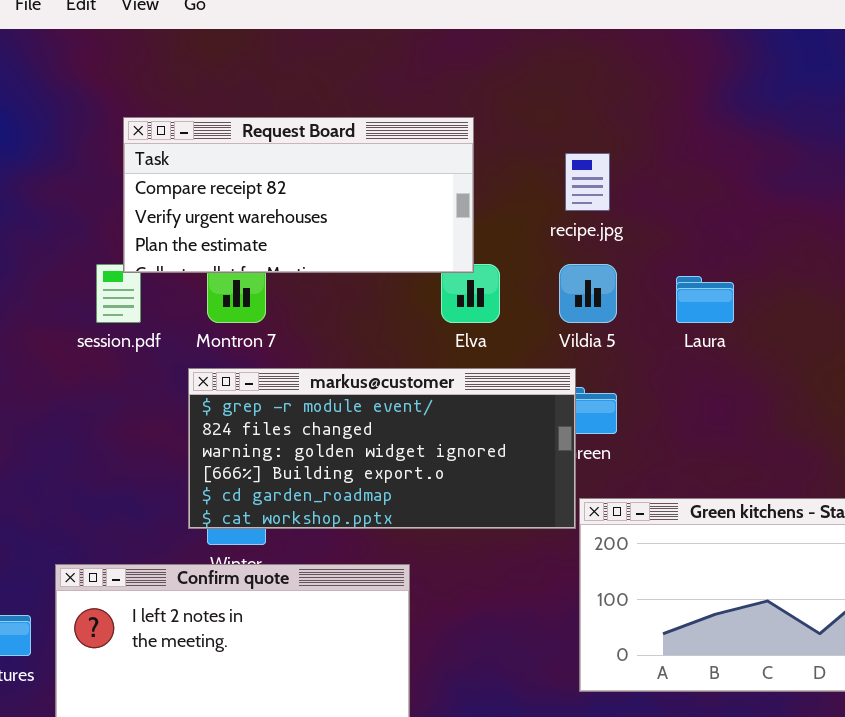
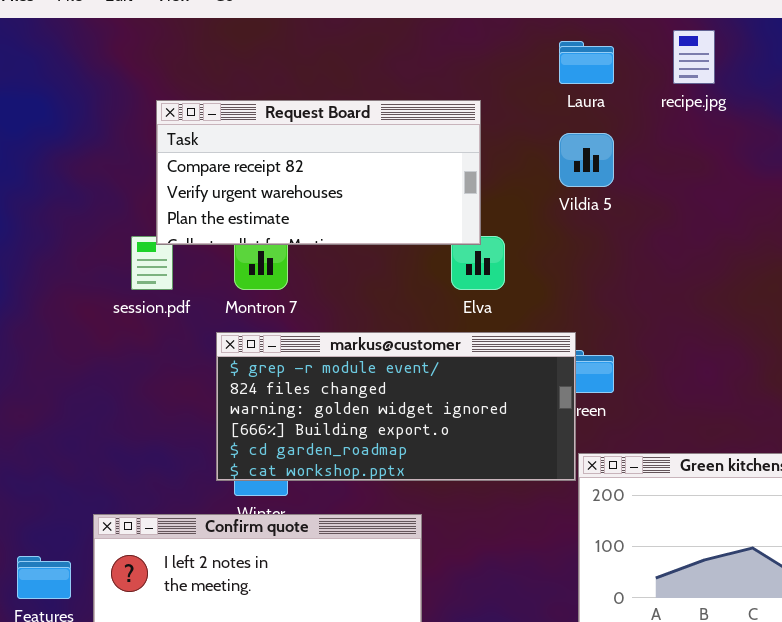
recipe.jpg: [565,153,610,211] -> [673,30,715,84], moved
Vildia 5: [559,264,617,323] -> [559,133,614,187], moved
Laura: [676,276,734,323] -> [559,41,614,84], moved

